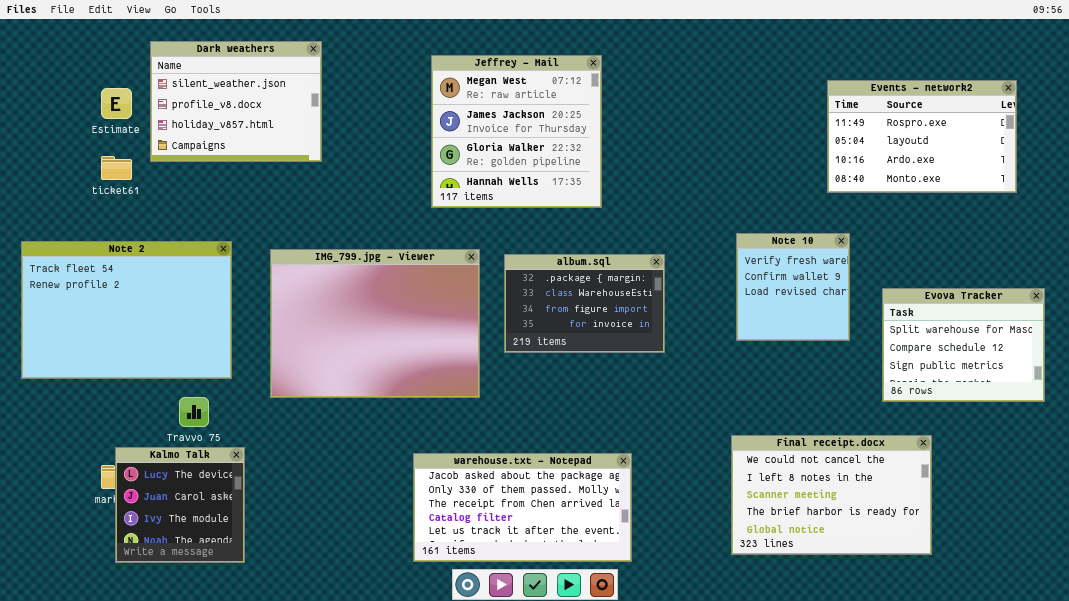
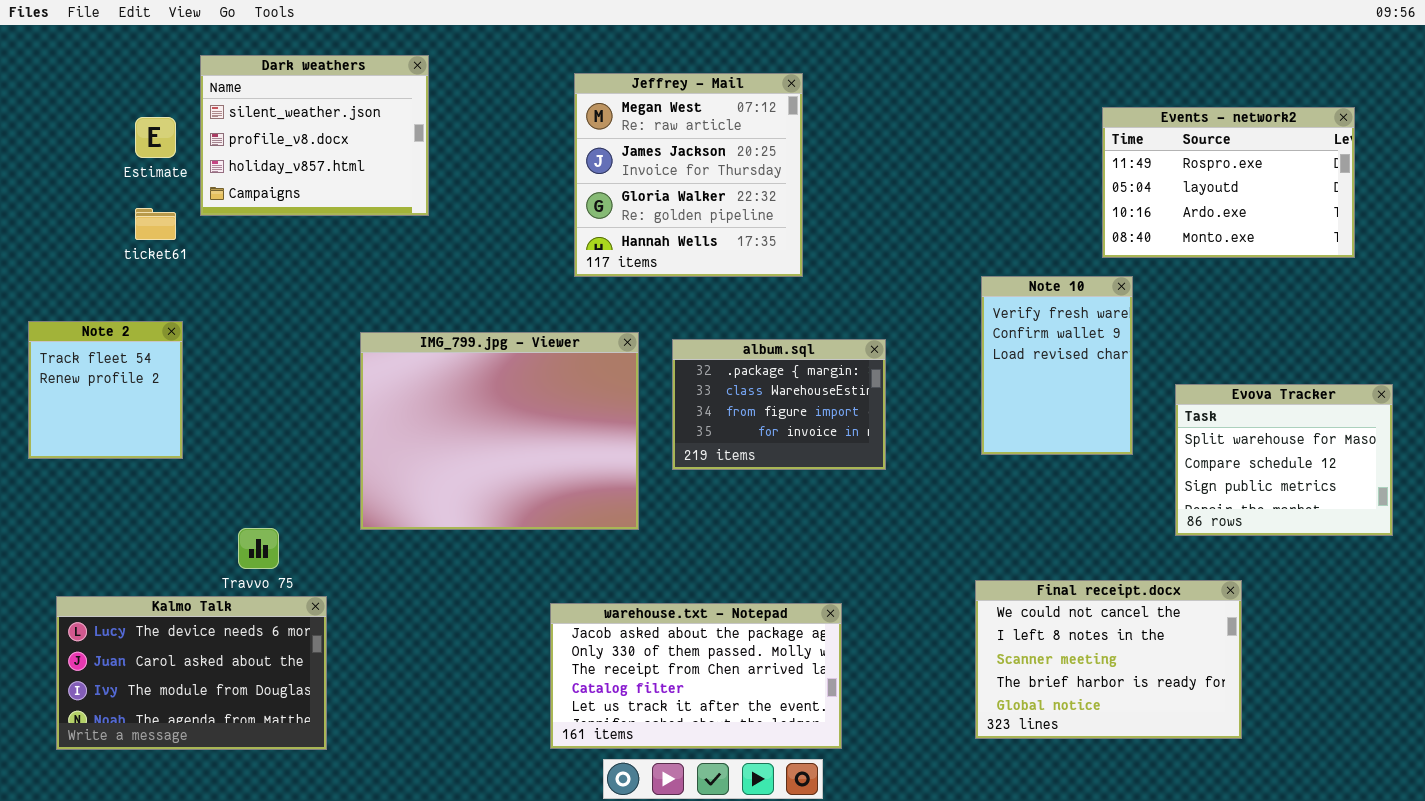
Note 10: [736,233,850,341] -> [981,276,1133,455], resized
Note 2: [21,241,232,379] -> [28,321,183,459], resized
Kalmo Talk: [115,447,245,563] -> [56,596,327,750], resized

